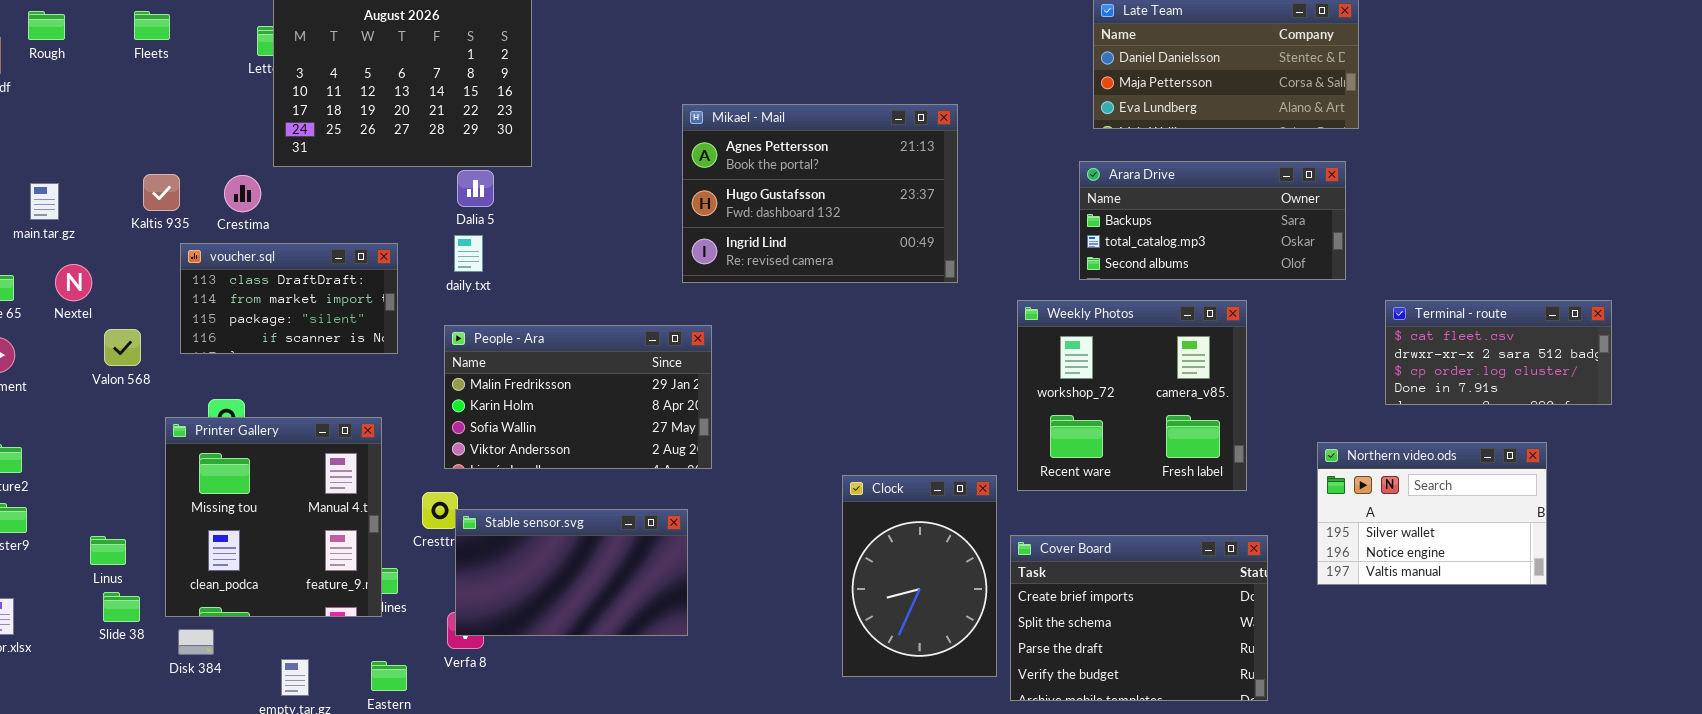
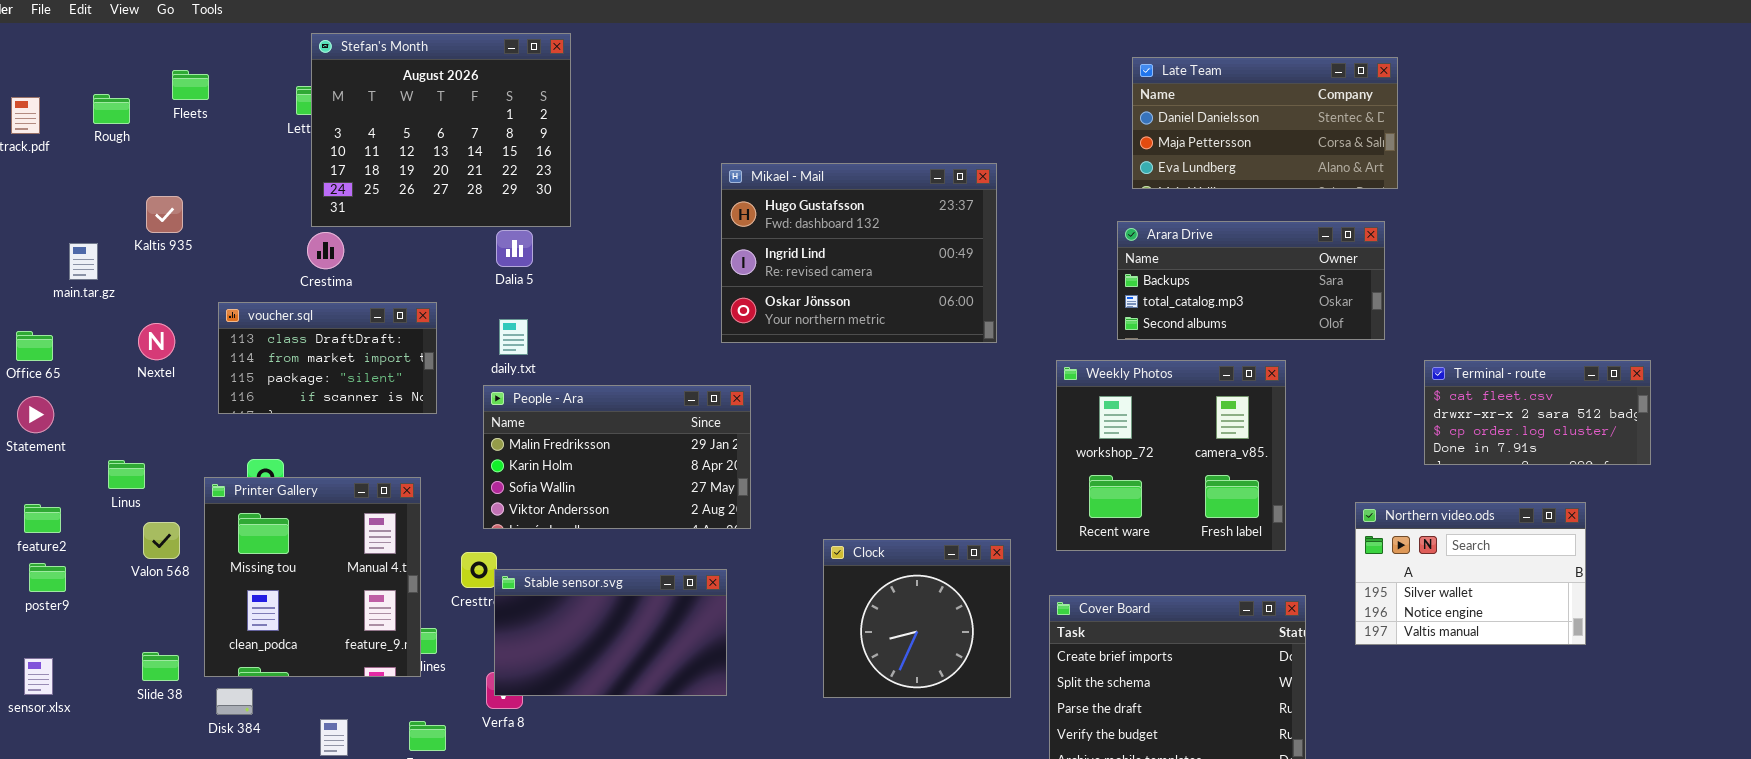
Rough: [28,11,65,40] -> [93,94,130,124], moved
Mikael - Mail: [682,104,958,283] -> [721,163,997,343], scrolled down 1 row
Kaltis 935: [143,174,180,211] -> [146,196,183,233], moved
Crestima: [224,175,261,212] -> [307,232,344,269], moved
daily.txt: [454,235,483,272] -> [499,319,528,355], moved
Nextel: [55,264,92,301] -> [138,323,175,360], moved
Valon 568: [104,329,141,366] -> [143,522,180,559], moved
Clock: [842,475,997,677] -> [823,539,1011,698], moved, resized
Linus: [90,536,126,565] -> [108,460,145,489], moved

